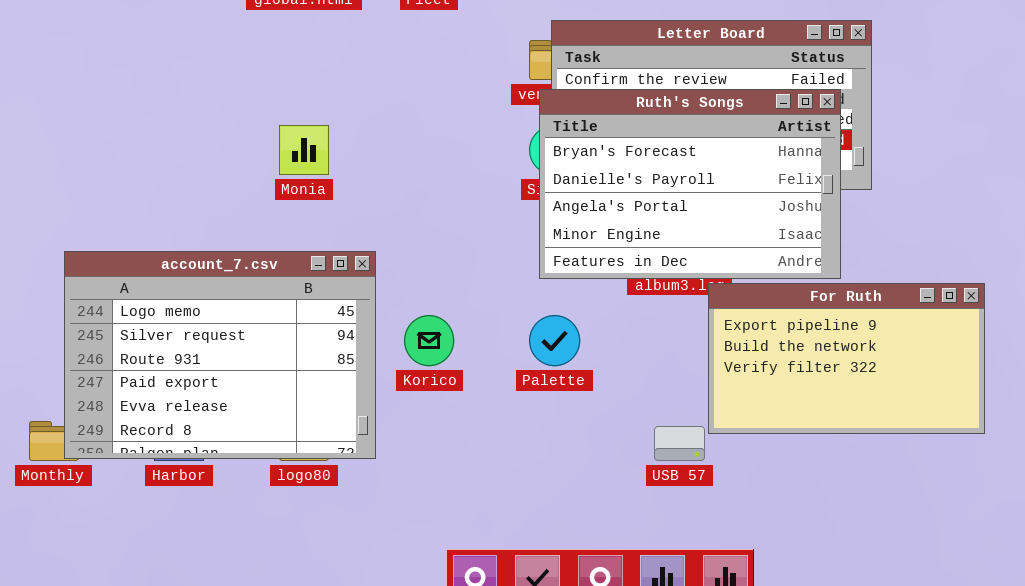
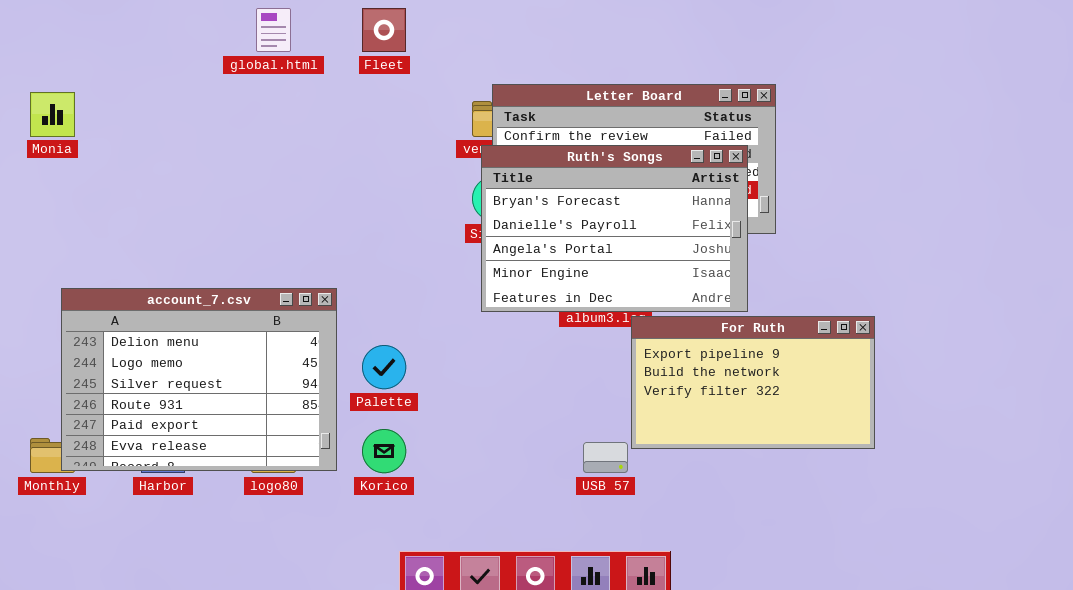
Monia: [279,125,329,175] -> [30,92,75,137], moved
account_7.csv: [64,251,376,459] -> [61,288,337,471], scrolled up 1 row
Korico: [404,315,454,366] -> [362,429,406,473], moved
Palette: [529,315,580,366] -> [362,345,406,389], moved

